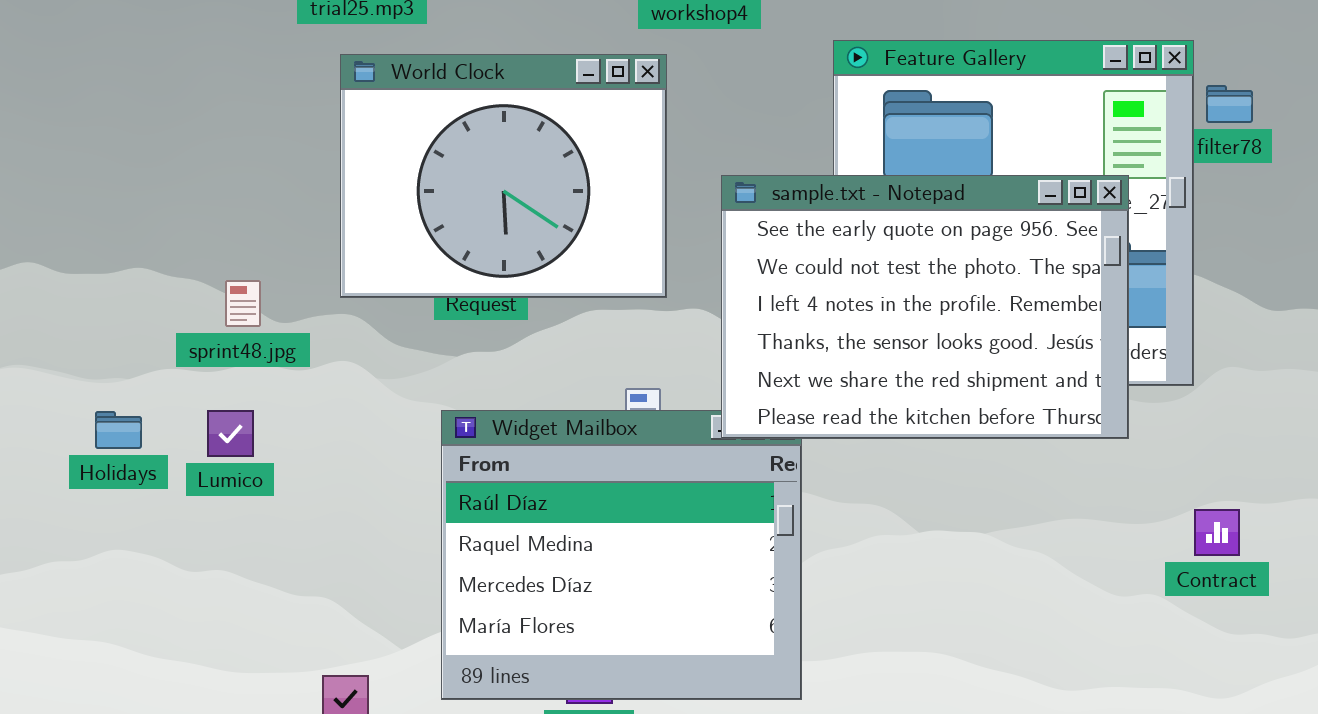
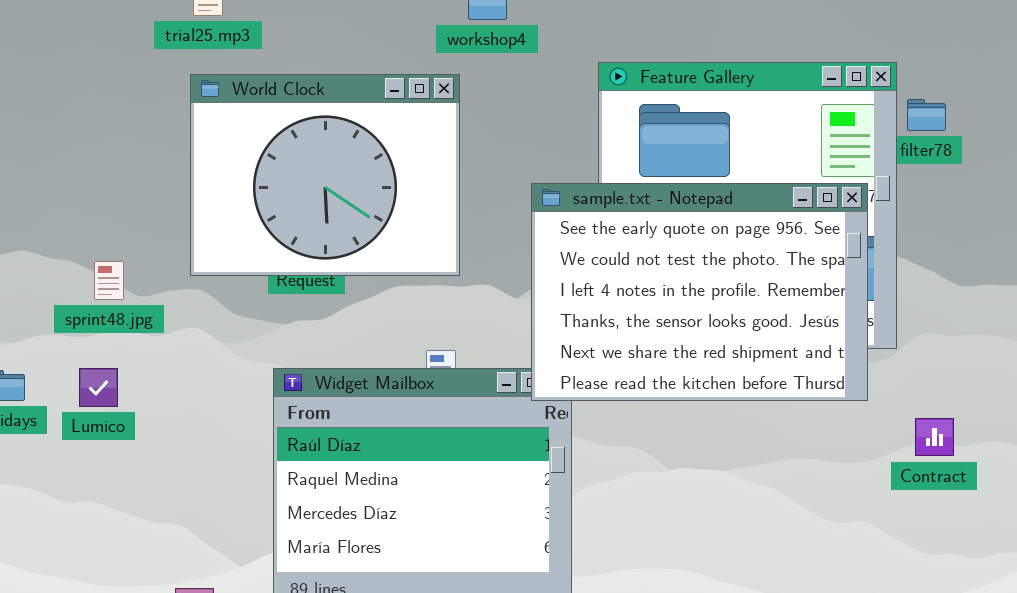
sample.txt - Notepad: [721,175,1129,439] -> [531,183,868,401], moved
Contract: [1194,509,1240,556] -> [915,418,954,456], moved

